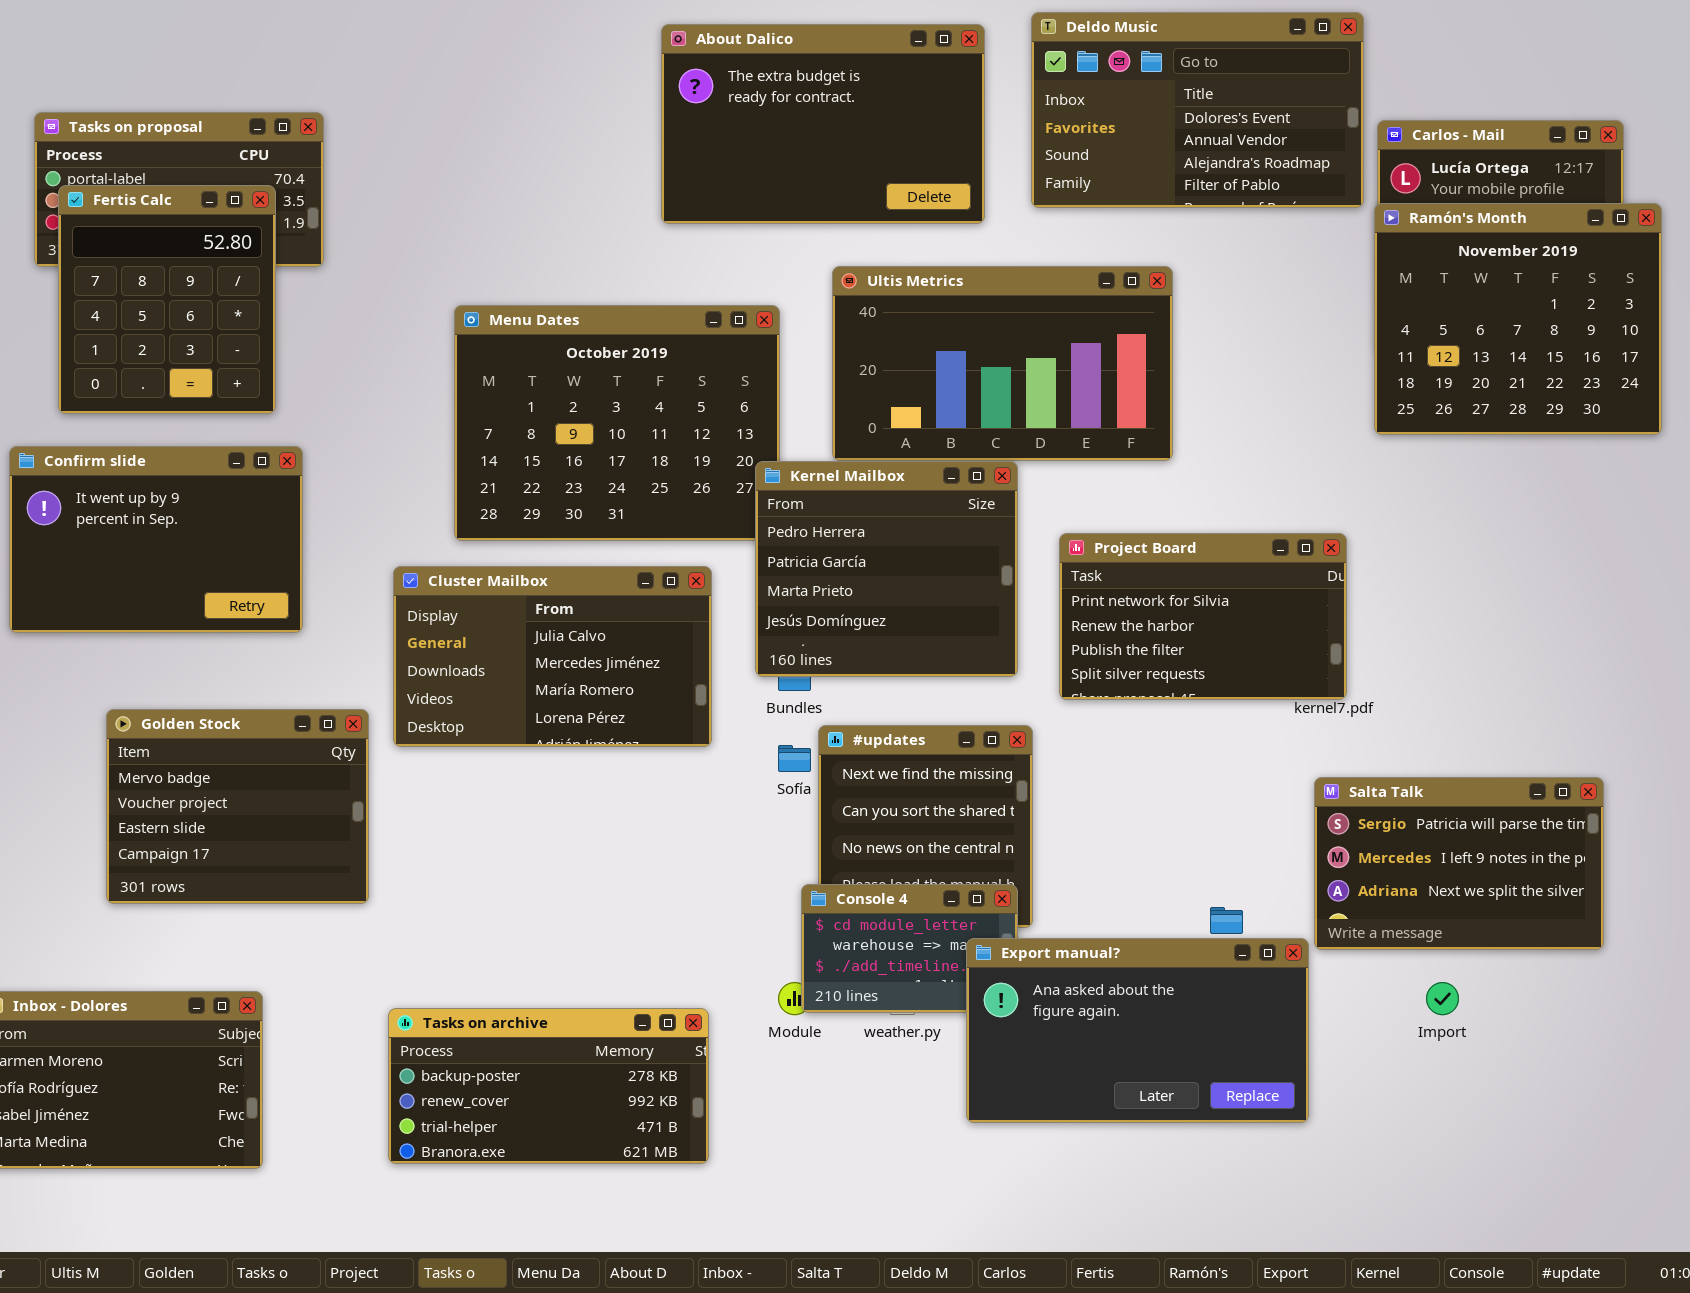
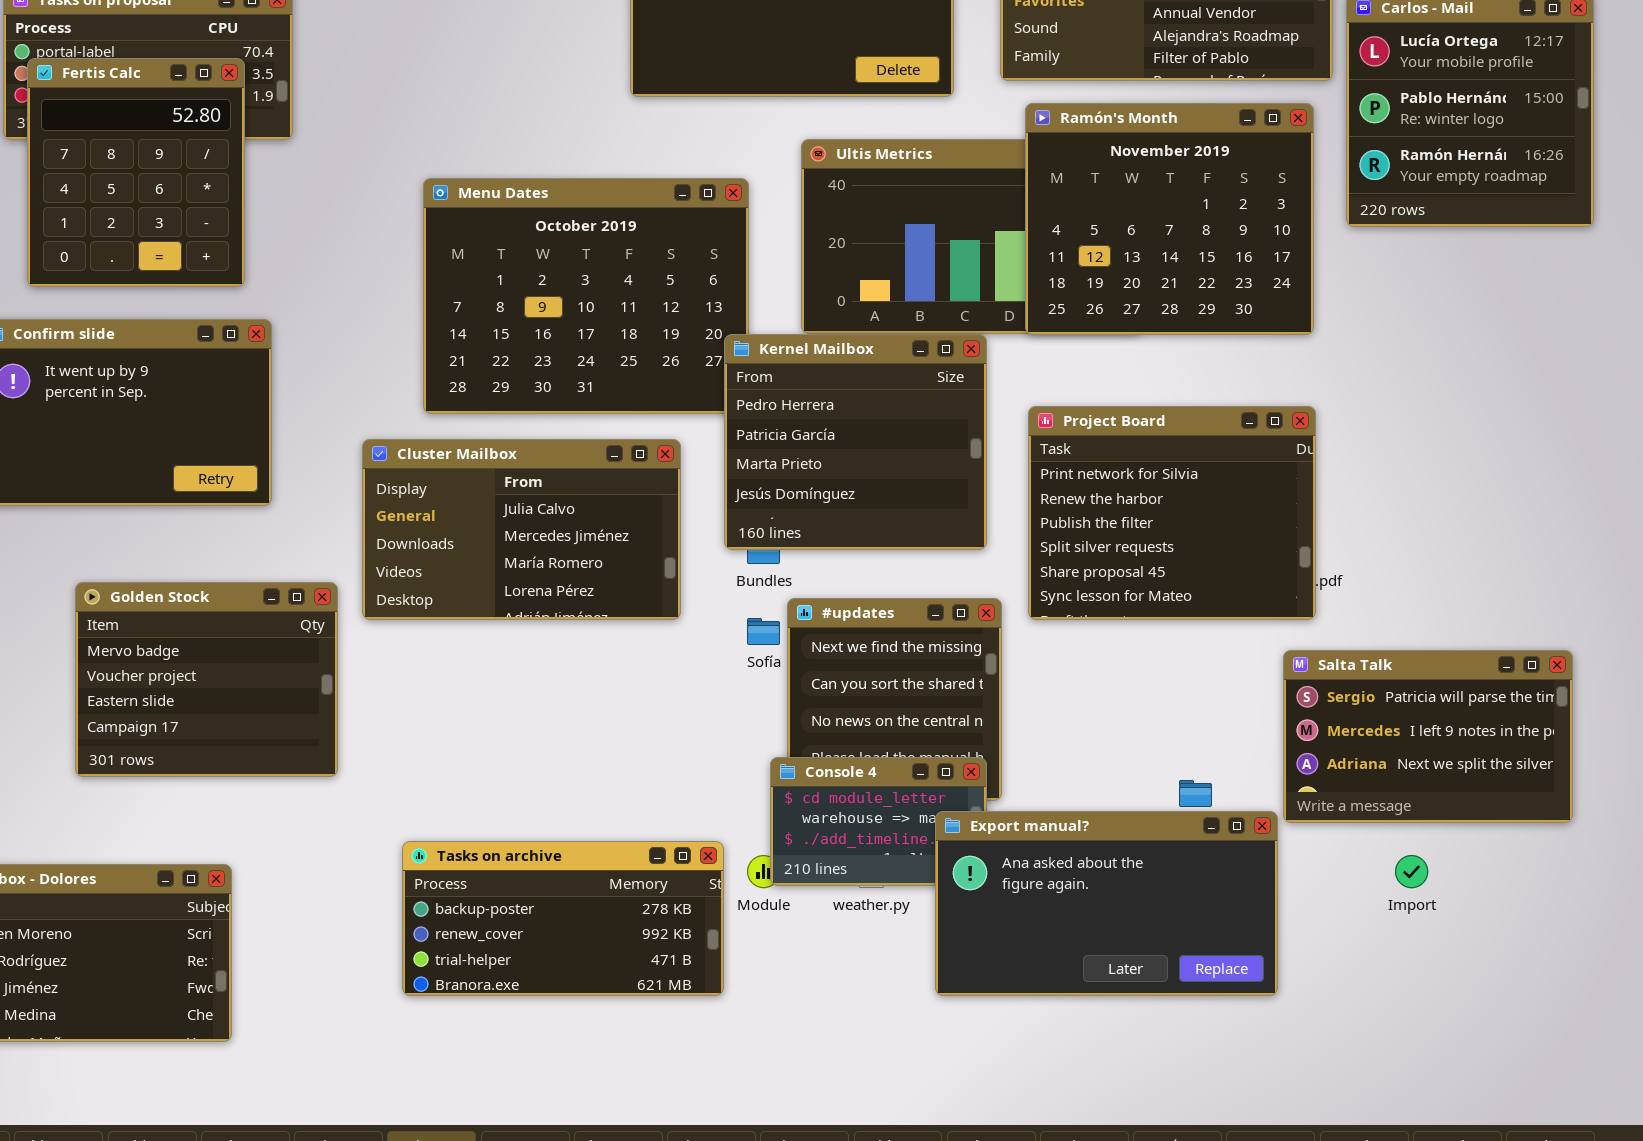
Ramón's Month: [1374,203,1662,435] -> [1025,103,1314,335], moved
Project Board: [1059,533,1347,700] -> [1028,406,1316,620], resized
Tasks on archive: [388,1008,709,1164] -> [402,841,724,996], moved

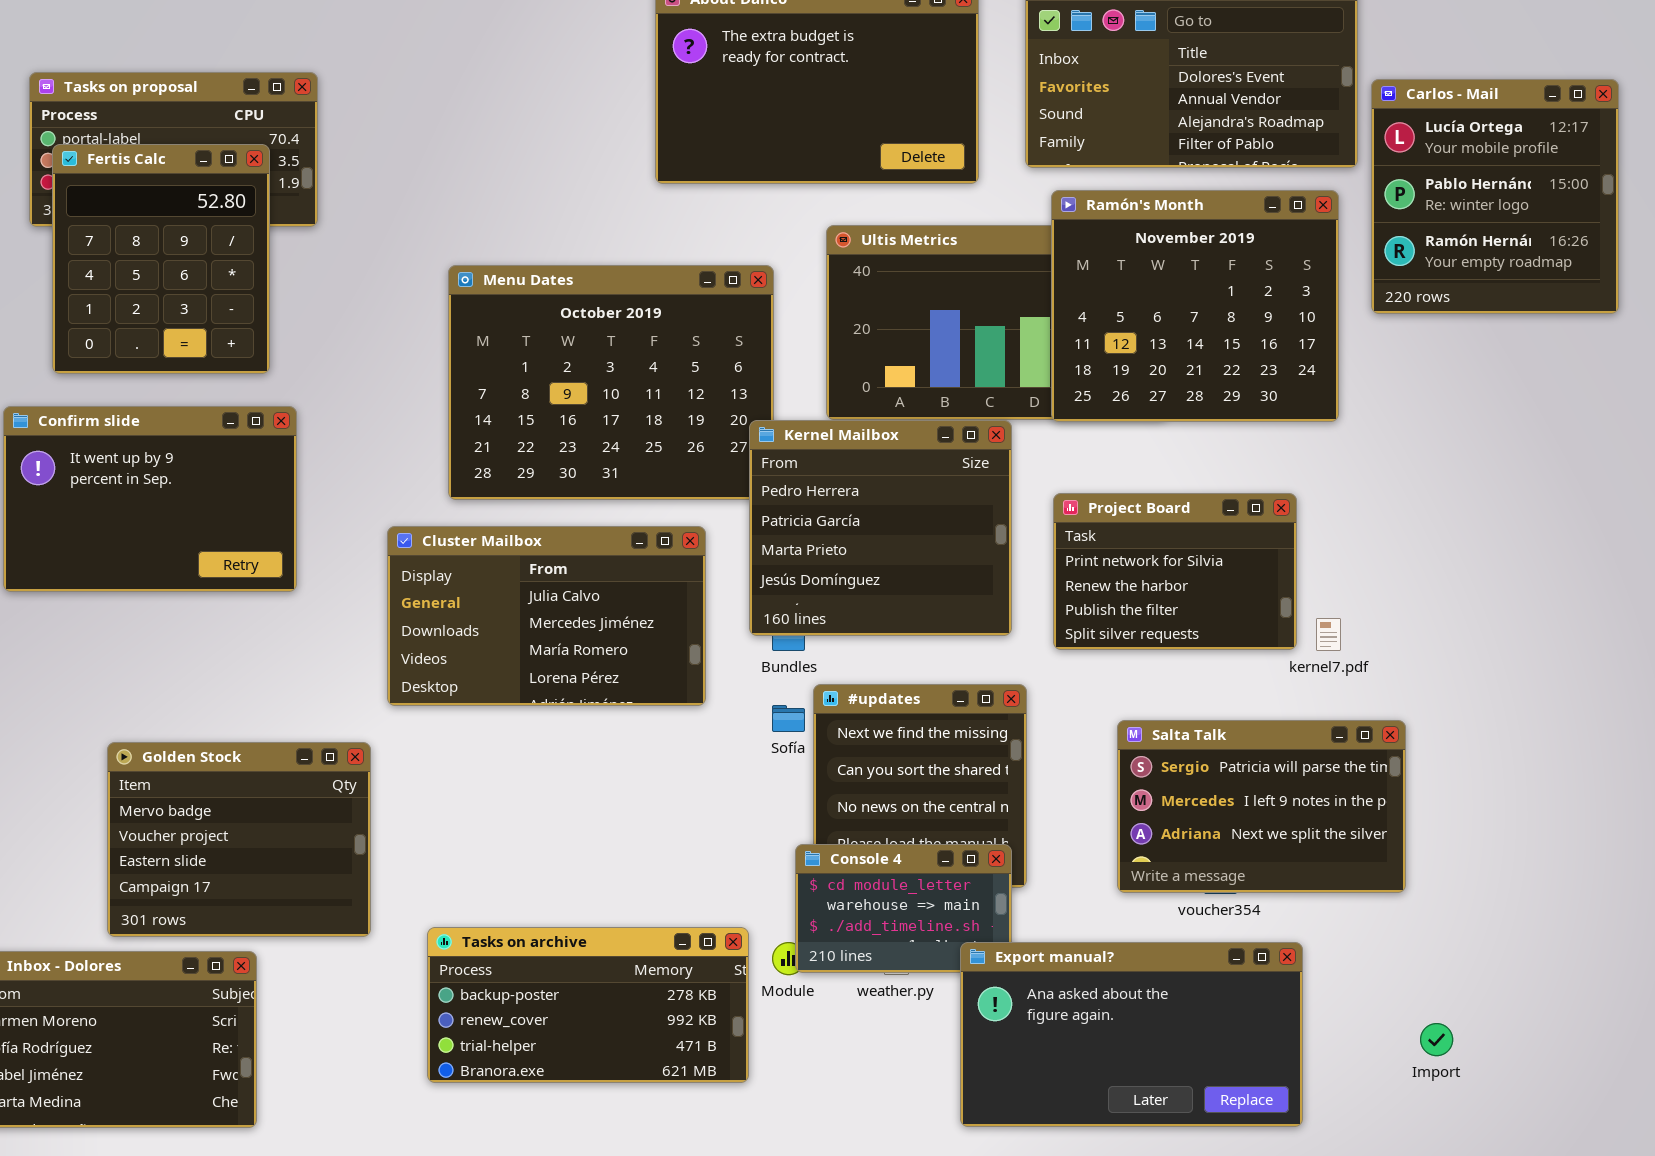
Project Board: [1028,406,1316,620] -> [1053,493,1297,650], resized
Golden Stock: [75,582,338,777] -> [107,742,371,937], moved
Salta Talk: [1283,650,1573,823] -> [1117,720,1406,893], moved
Export manual?: [935,811,1278,996] -> [960,942,1303,1127], moved
Import: [1395,855,1428,888] -> [1420,1023,1453,1056], moved

